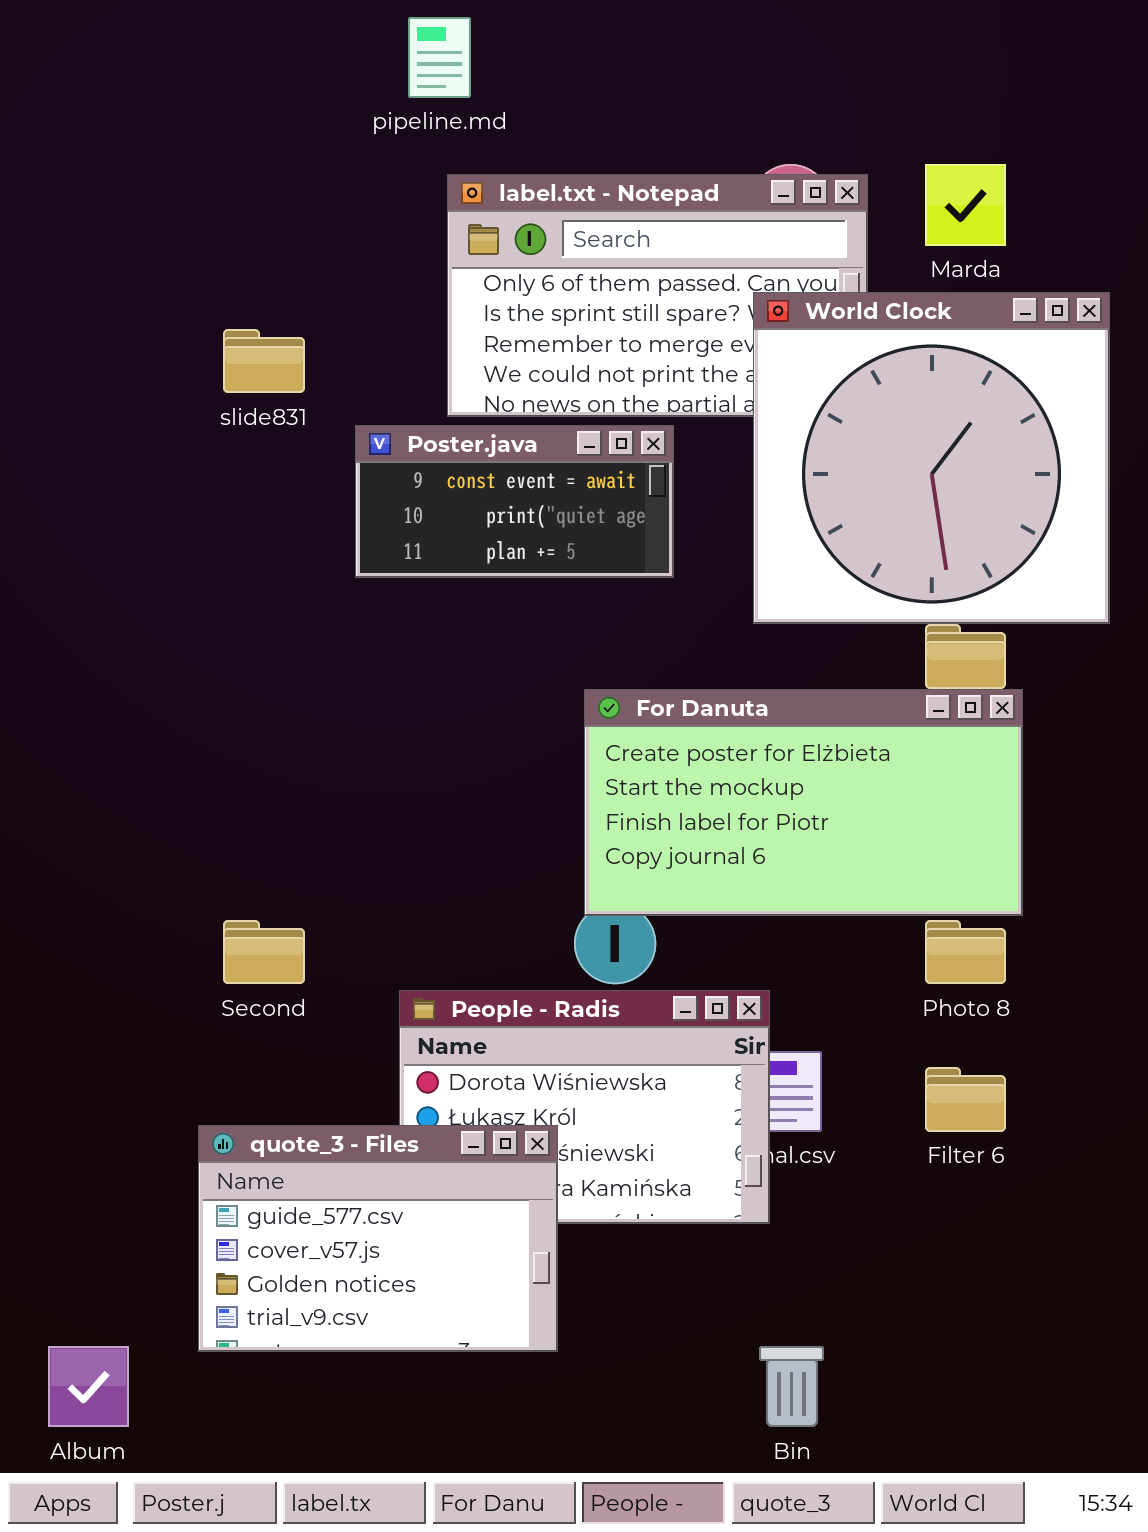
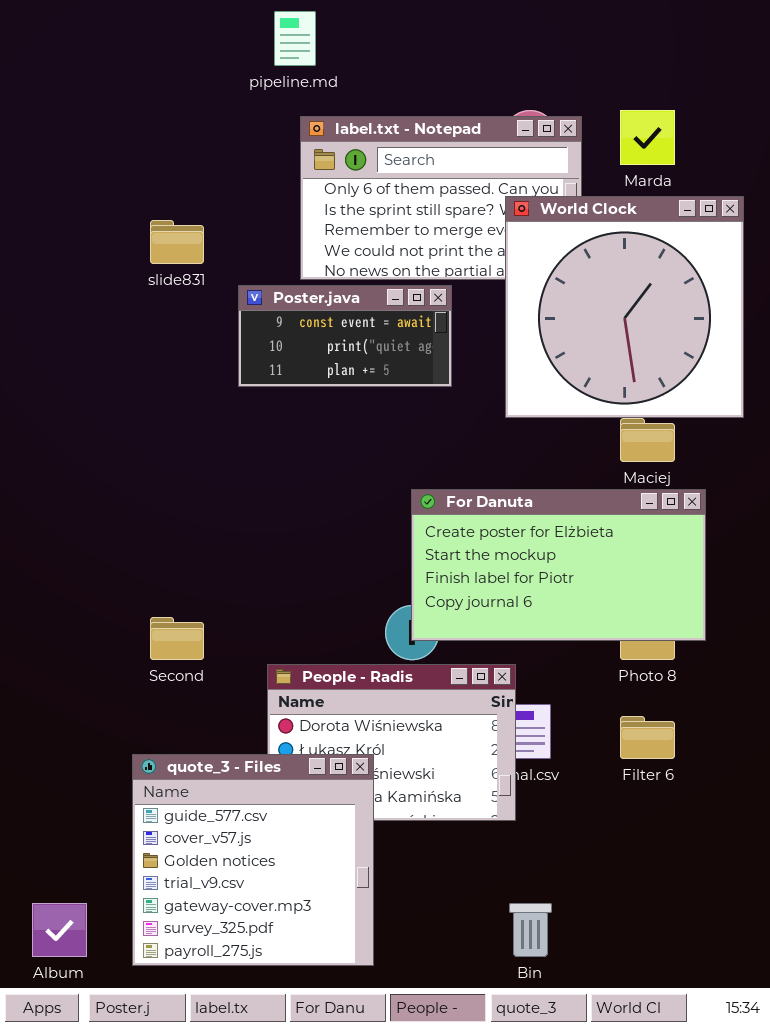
For Danuta: [584,689,1023,916] -> [411,489,706,641], moved
quote_3 - Files: [198,1125,558,1352] -> [132,754,374,966], resized

